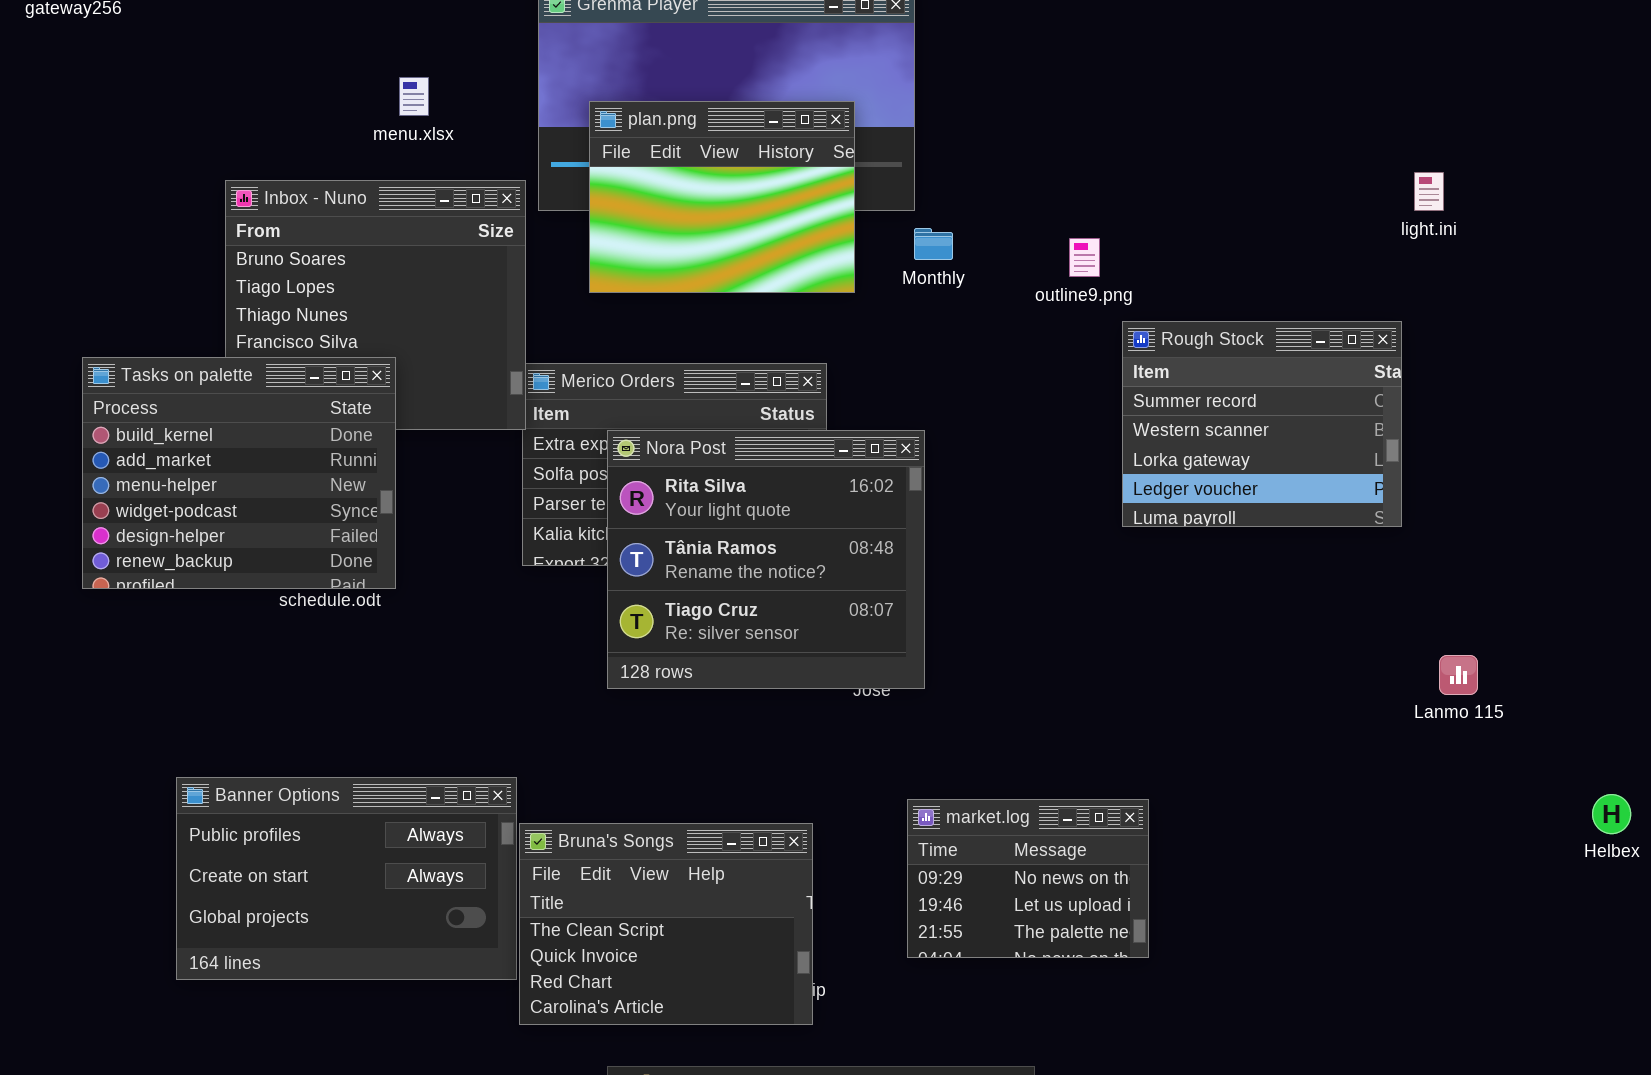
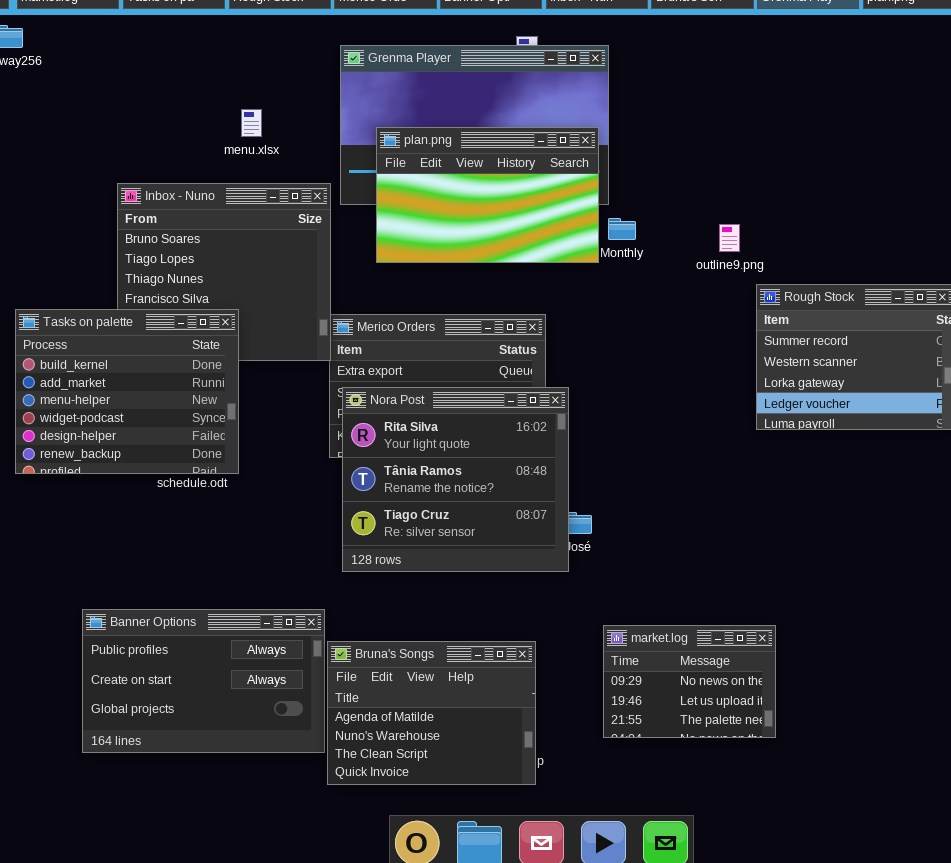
plan.png: [589,101,855,293] -> [376,127,599,263], resized
Nora Post: [607,430,925,689] -> [342,387,569,572], moved
Bruna's Songs: [519,823,813,1025] -> [327,641,536,785], scrolled up 2 rows

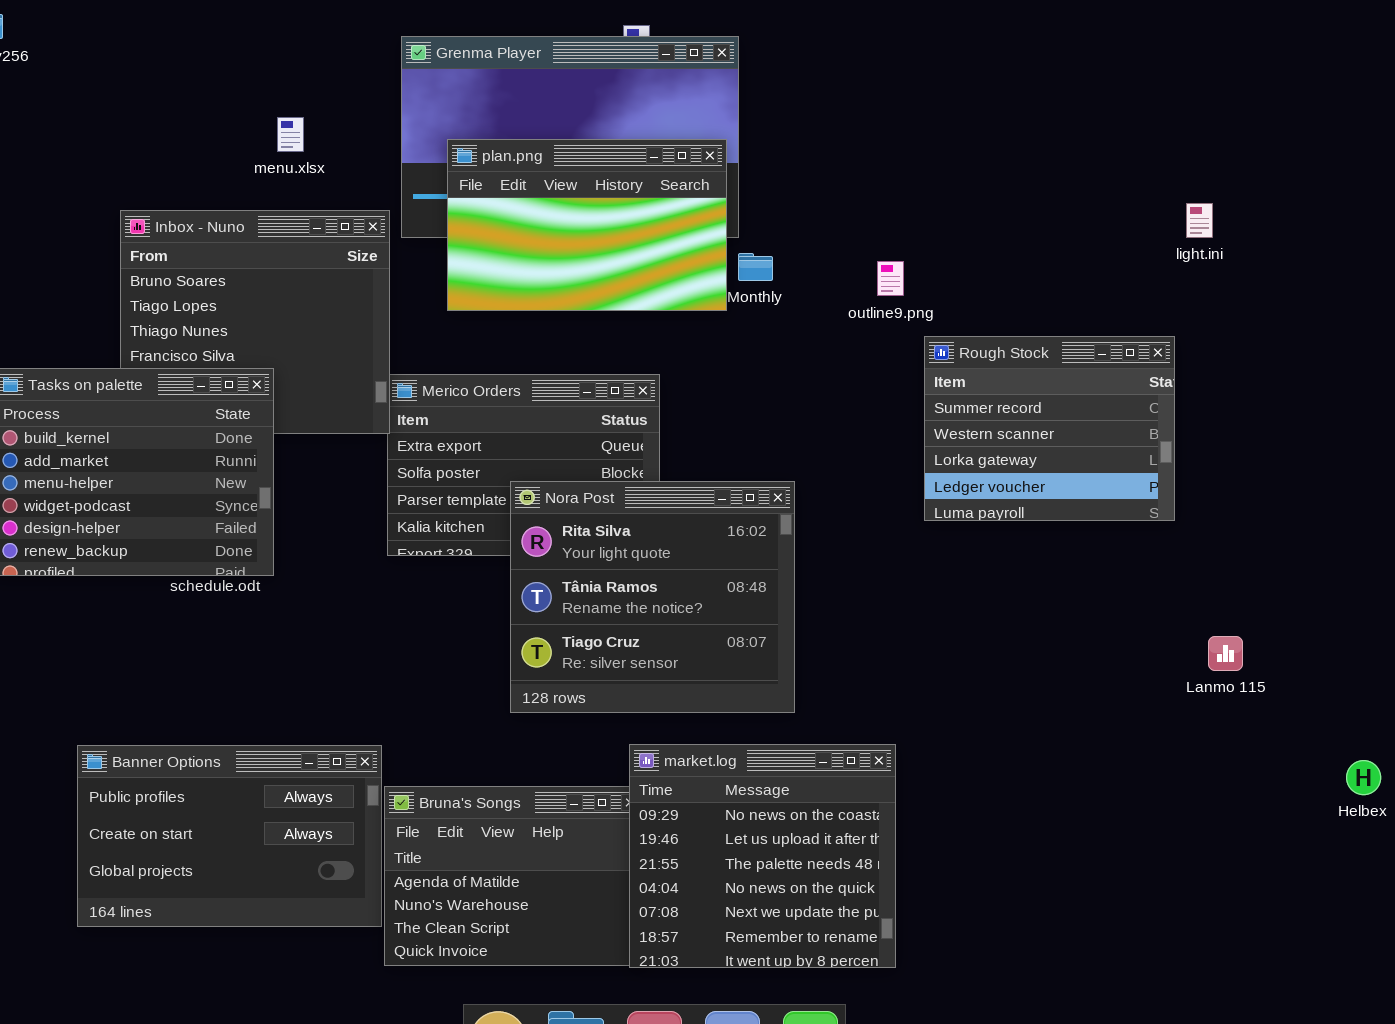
Nora Post: [342,387,569,572] -> [510,481,795,713], moved
market.log: [603,625,776,738] -> [629,744,896,968], moved, resized

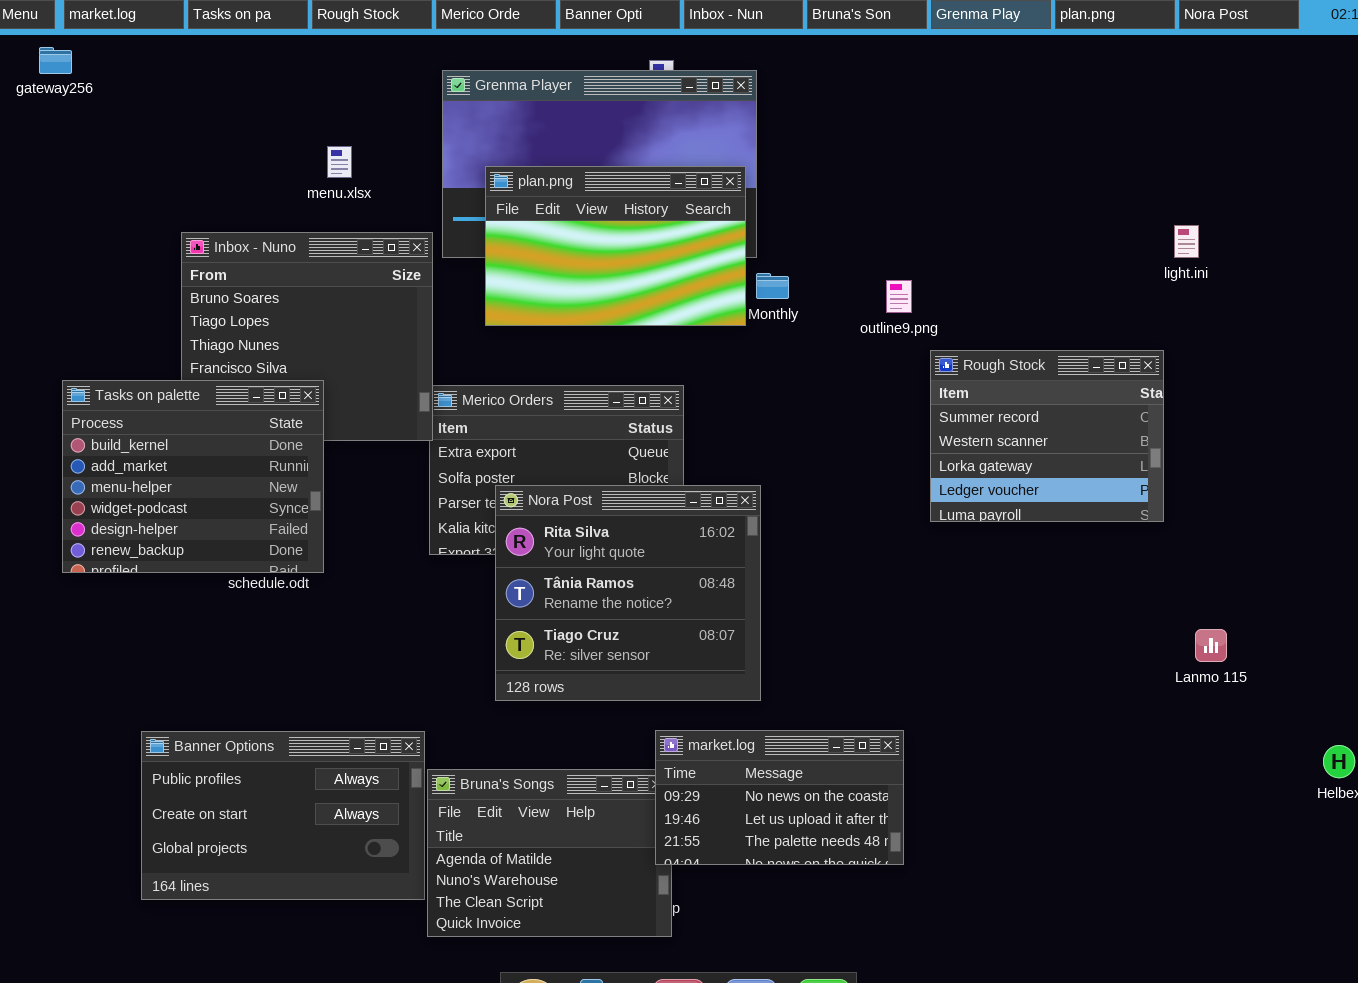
Nora Post: [510,481,795,713] -> [495,485,761,701], moved
market.log: [629,744,896,968] -> [655,730,904,865], resized

